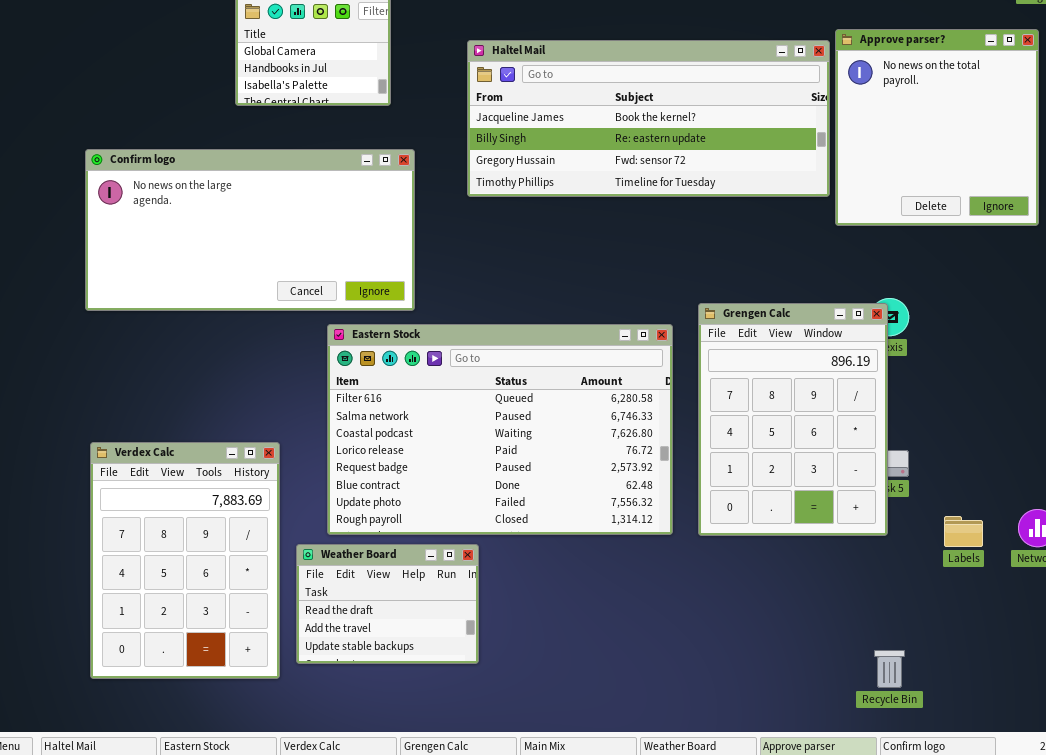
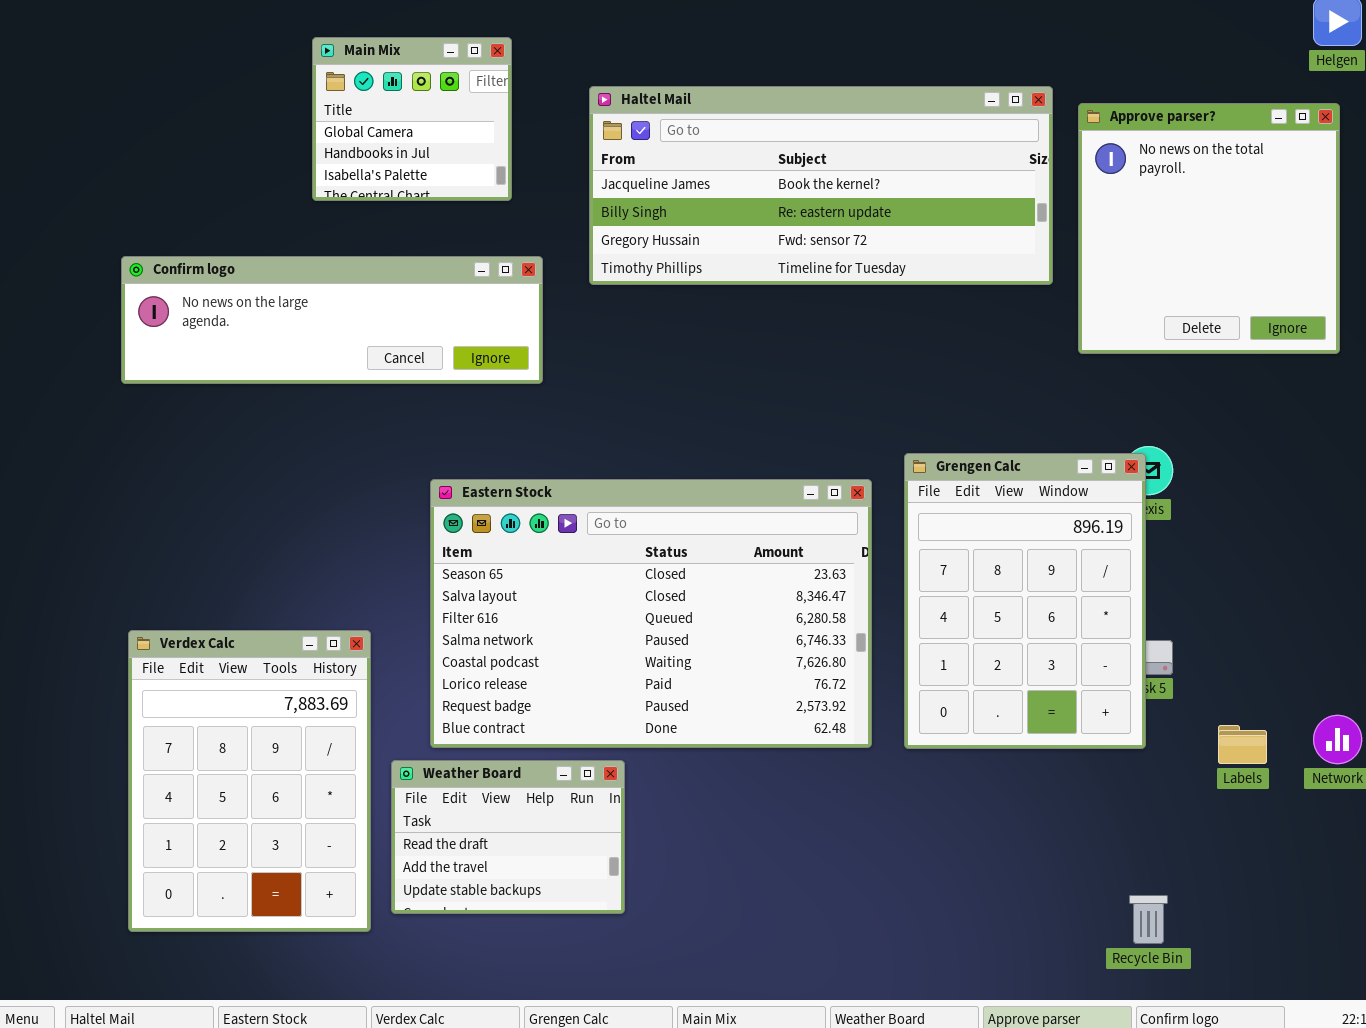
Haltel Mail: [467,40,830,197] -> [589,86,1053,285], moved
Confirm logo: [85,149,415,311] -> [121,256,543,384], resized
Eastern Stock: [327,324,673,535] -> [430,479,872,748], scrolled up 2 rows

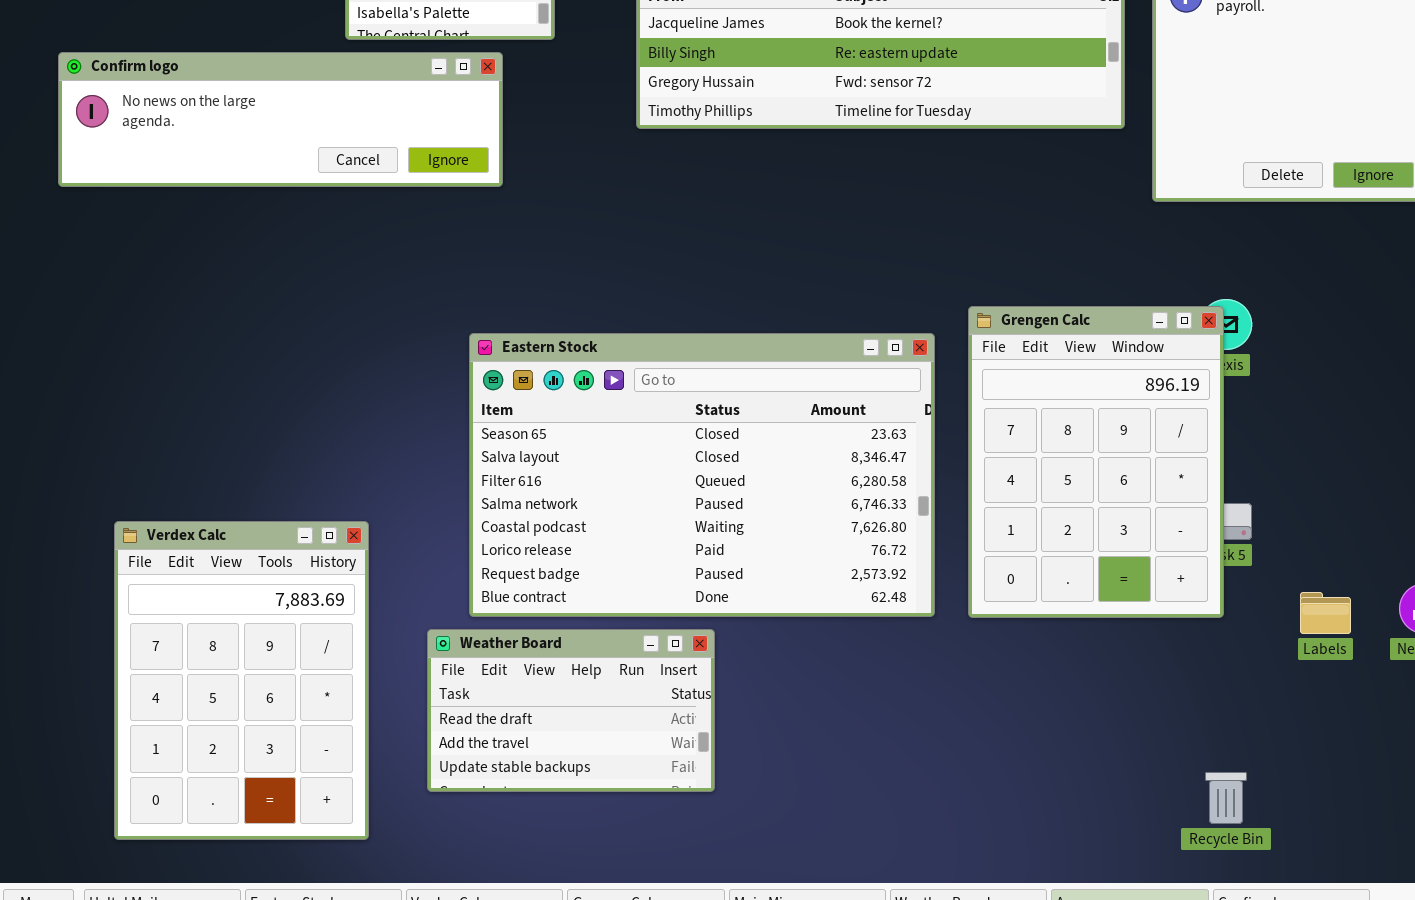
Confirm logo: [121,256,543,384] -> [58,52,503,187], moved
Verdex Calc: [128,630,371,932] -> [114,521,369,840], moved
Weather Board: [391,760,625,914] -> [427,629,715,792], resized

